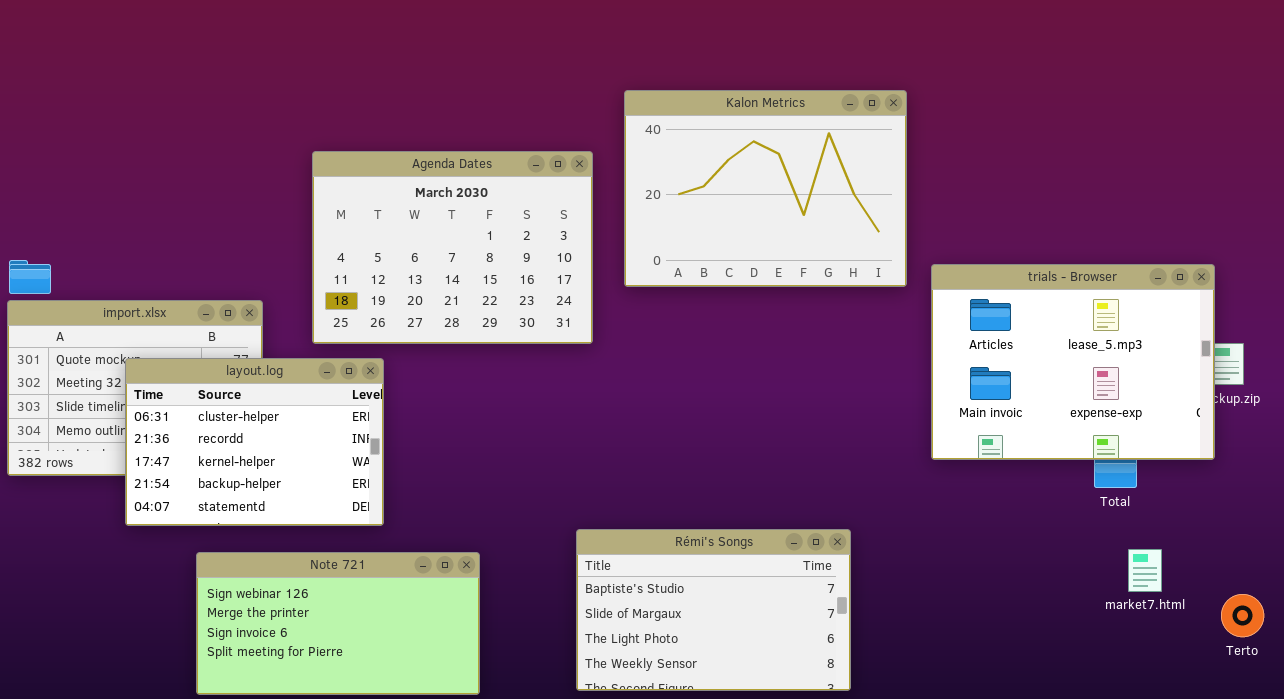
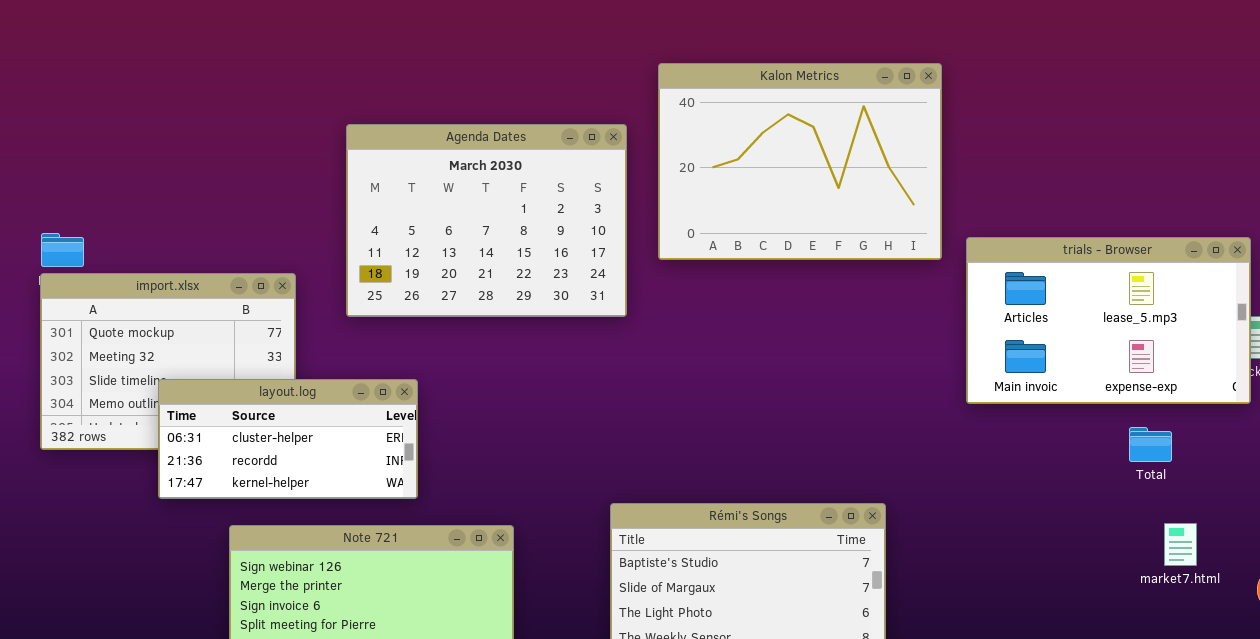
trials - Browser: [931,264,1215,460] -> [966,237,1251,404], resized
layout.log: [125,358,384,526] -> [158,379,418,499], resized

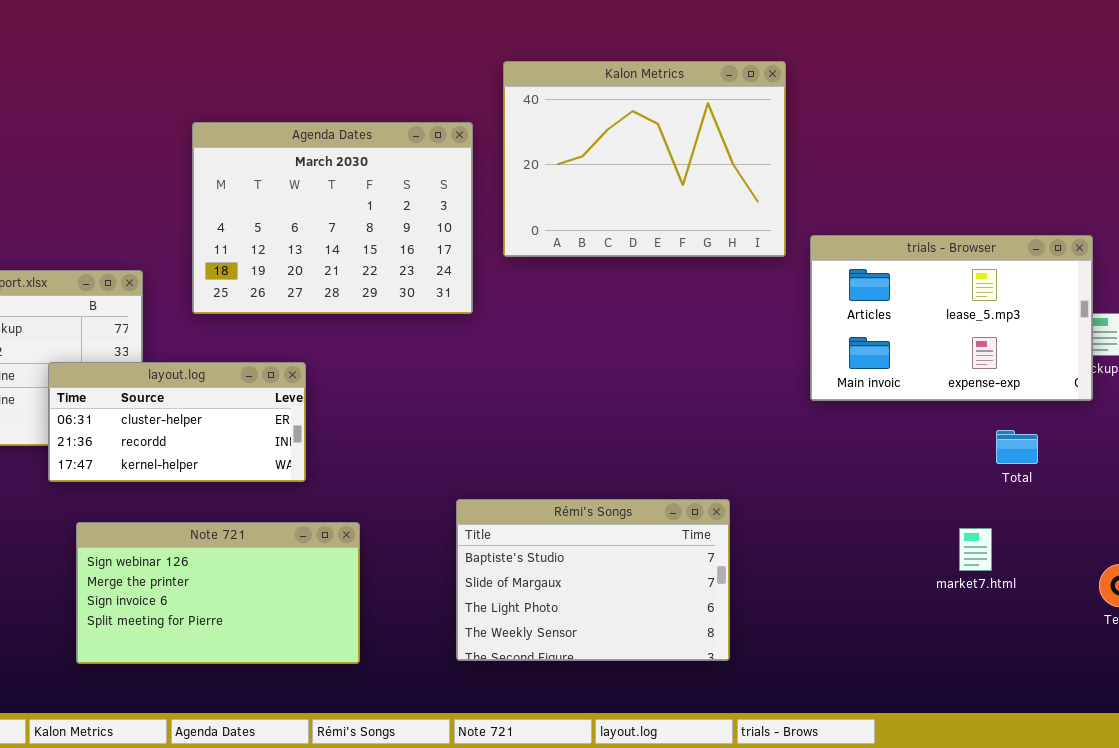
layout.log: [158,379,418,499] -> [48,362,306,482], moved
Total: [1129,427,1172,462] -> [996,430,1038,464], moved
market7.html: [1164,523,1197,566] -> [959,528,992,571], moved

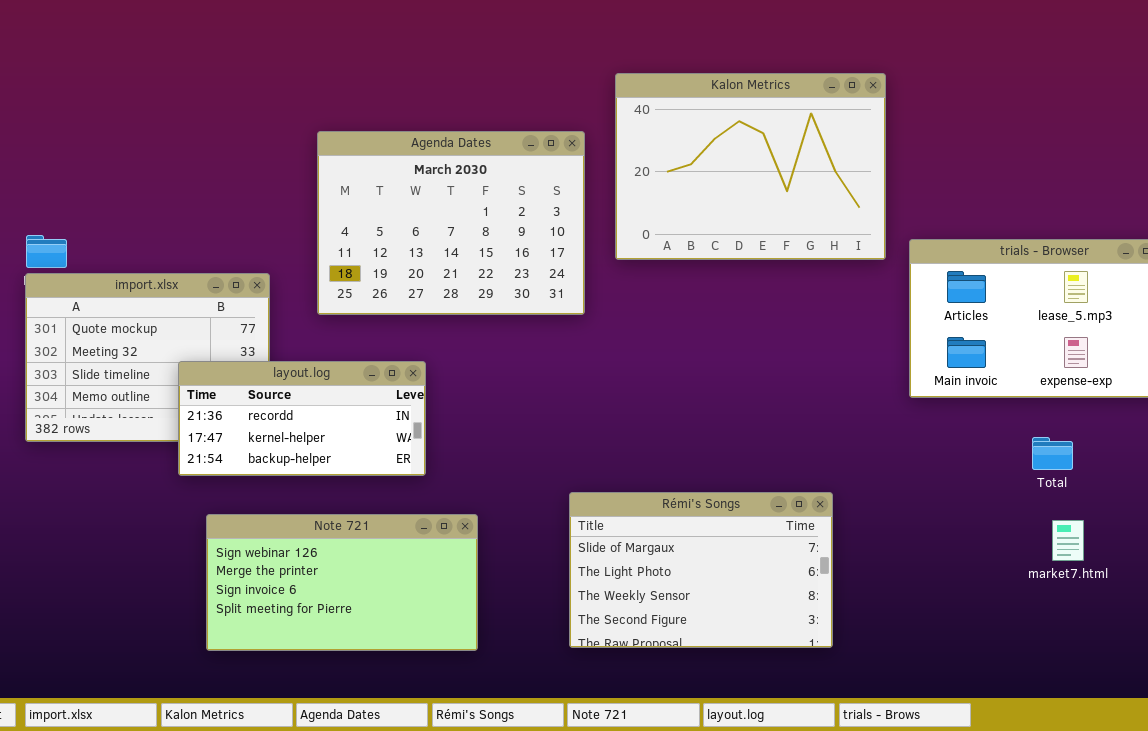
layout.log: [48,362,306,482] -> [178,361,426,476], scrolled down 1 row
Total: [996,430,1038,464] -> [1032,437,1073,470], moved
Rémi's Songs: [456,499,730,661] -> [569,492,833,648], scrolled down 1 row

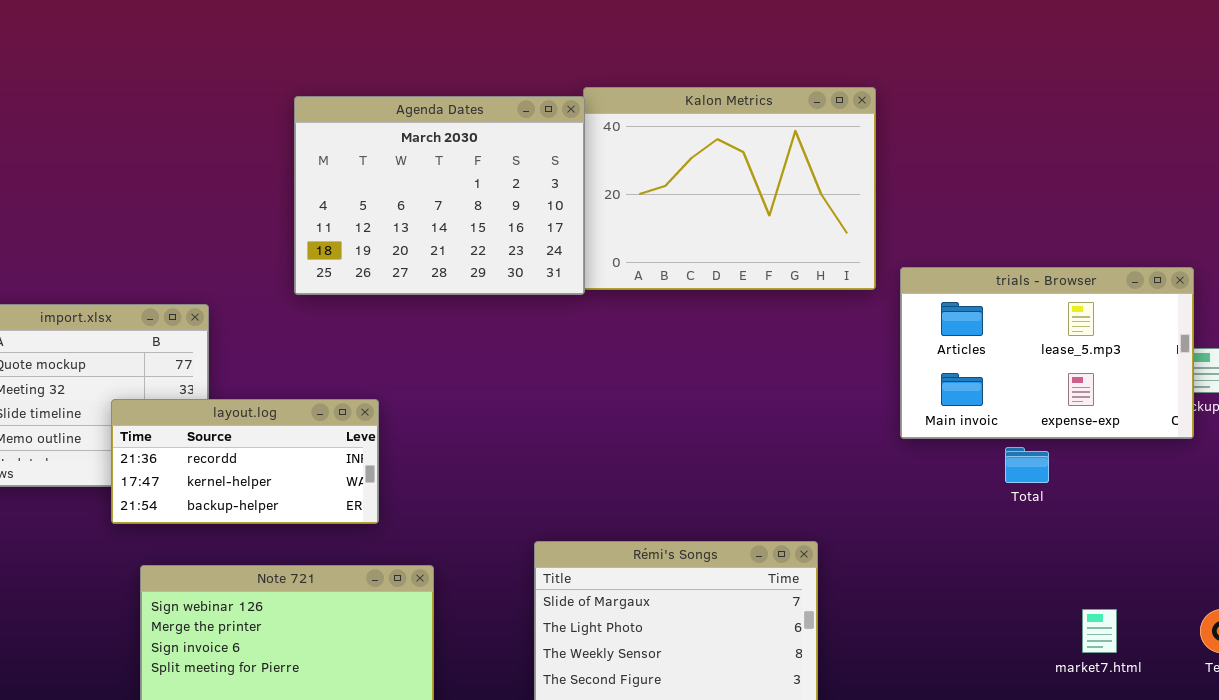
Agenda Dates: [317,131,585,315] -> [294,96,585,295], moved
Total: [1032,437,1073,470] -> [1005,447,1049,483], moved
market7.html: [1052,520,1084,561] -> [1082,609,1117,653], moved

